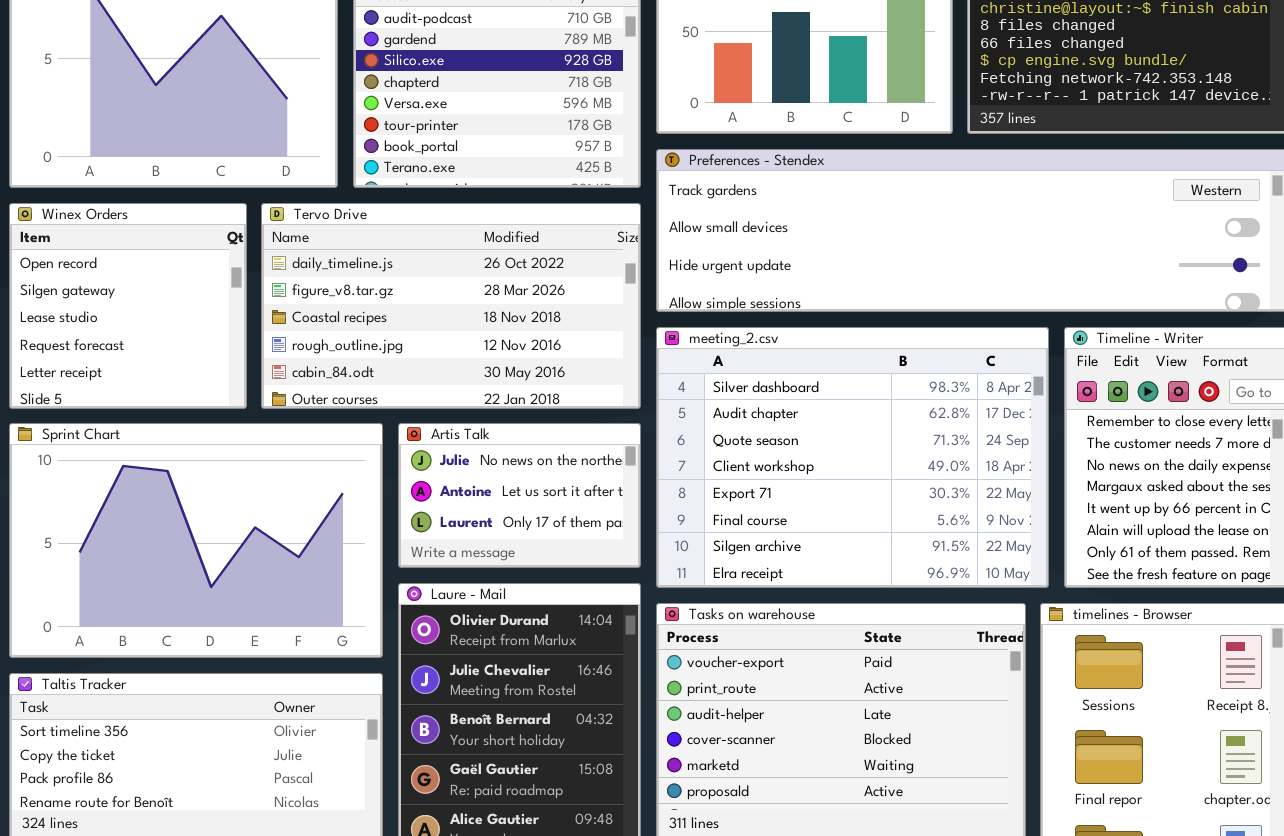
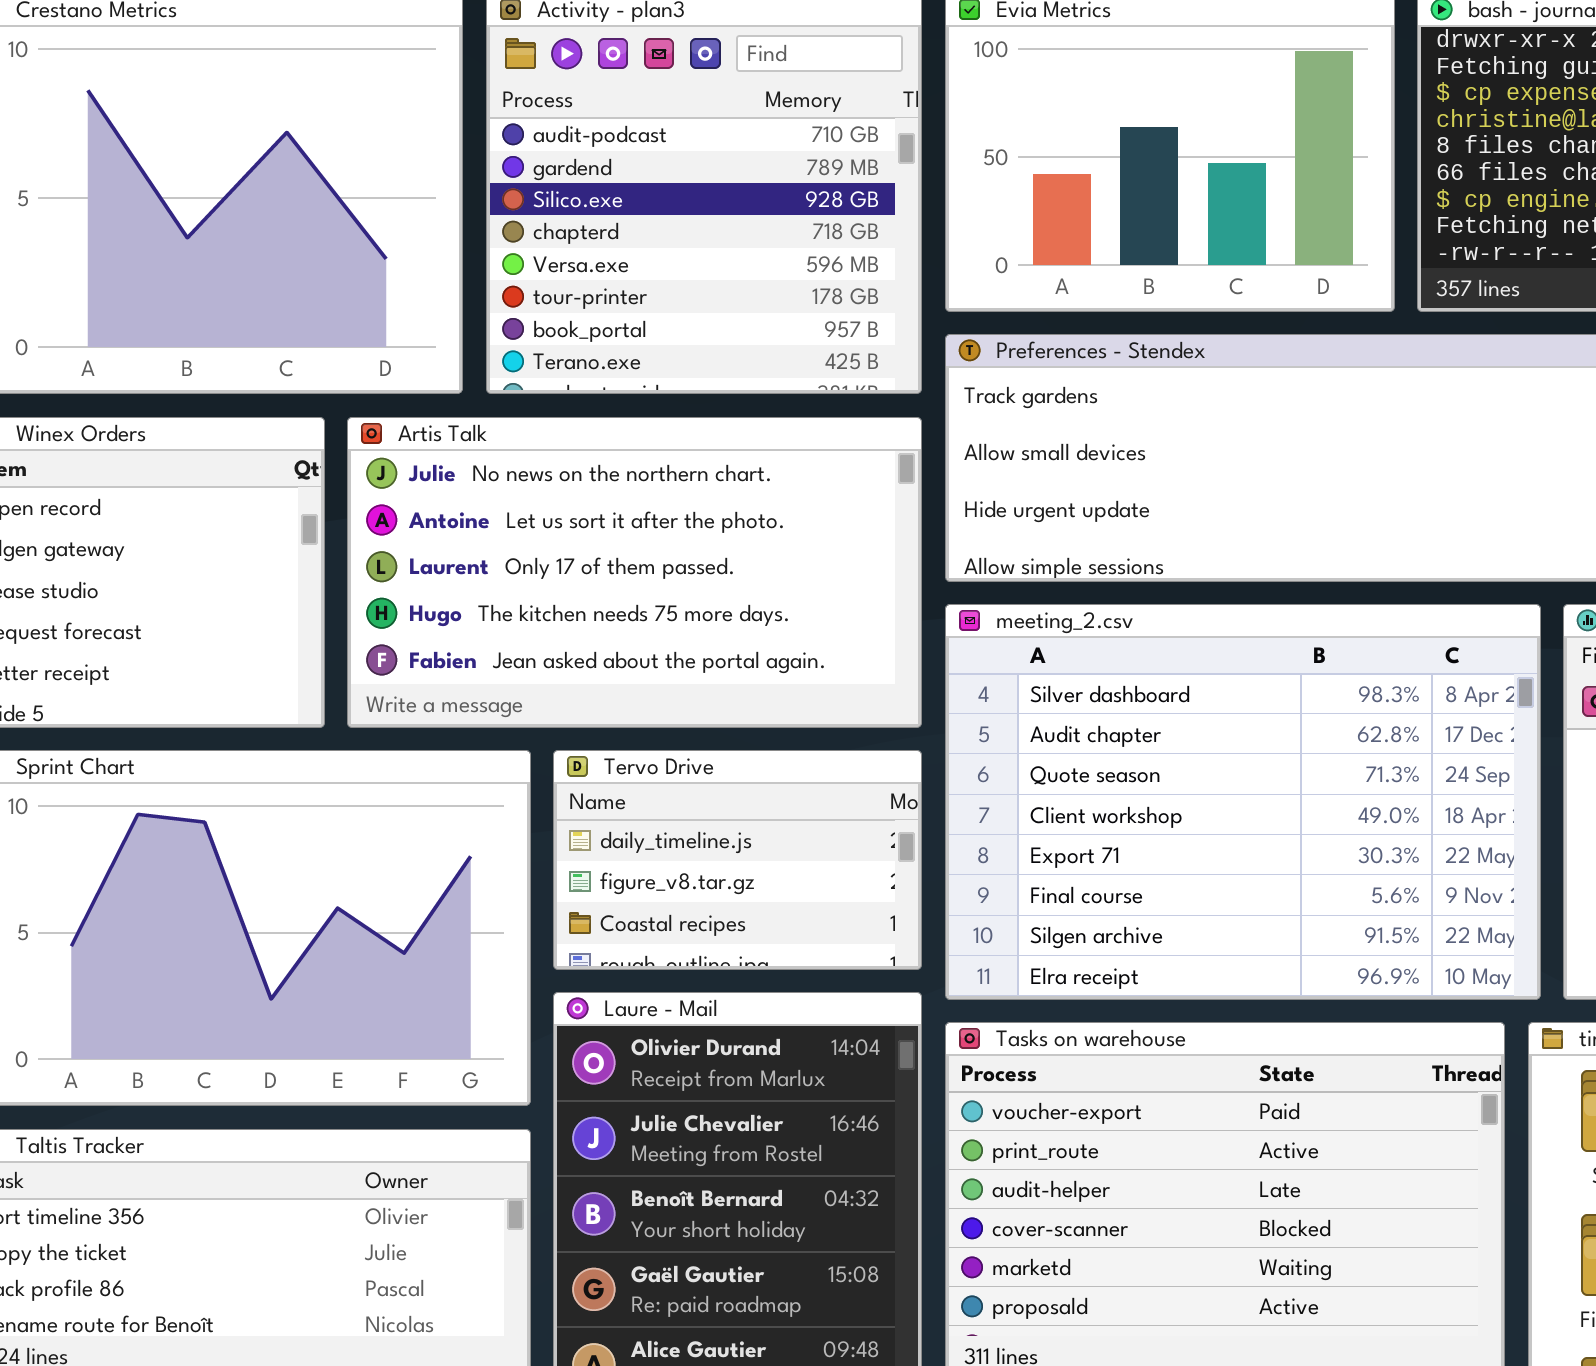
Tervo Drive: [261,203,641,409] -> [553,750,922,970], moved, resized
Artis Talk: [398,423,641,568] -> [347,417,922,728], moved, resized

